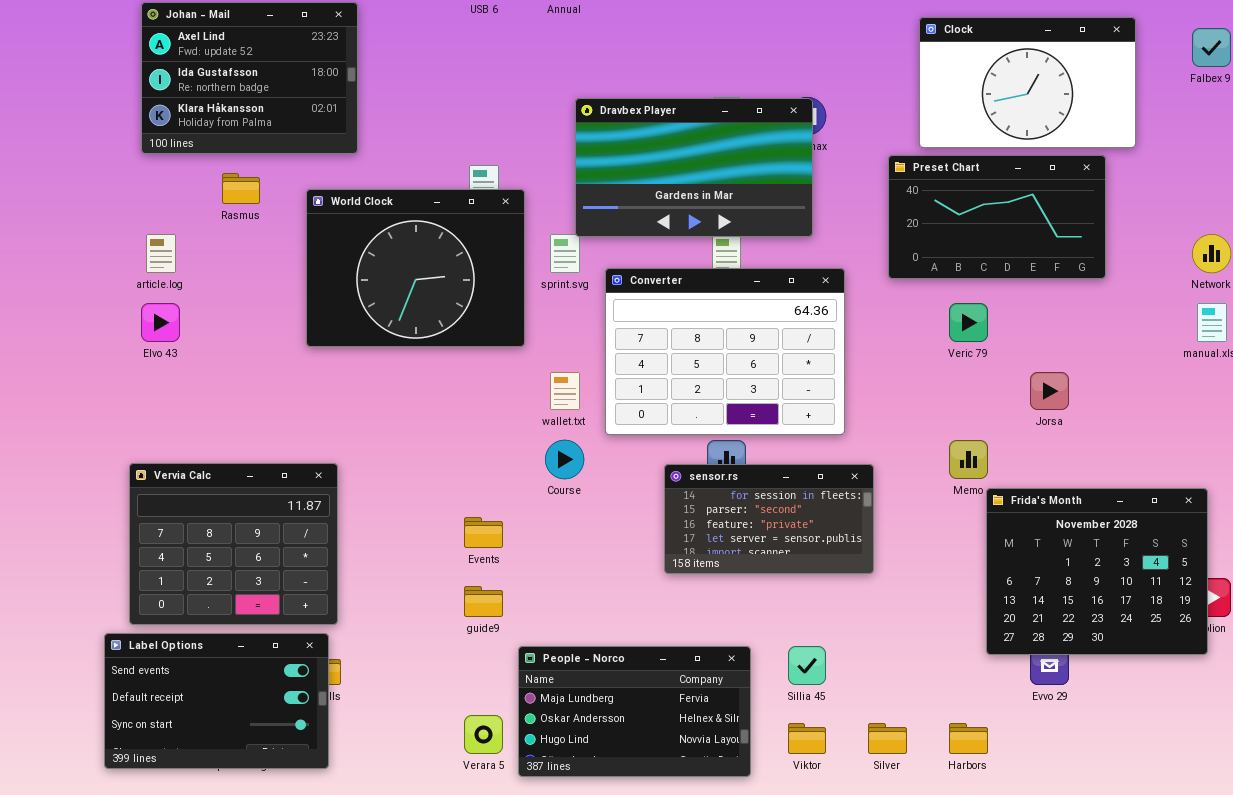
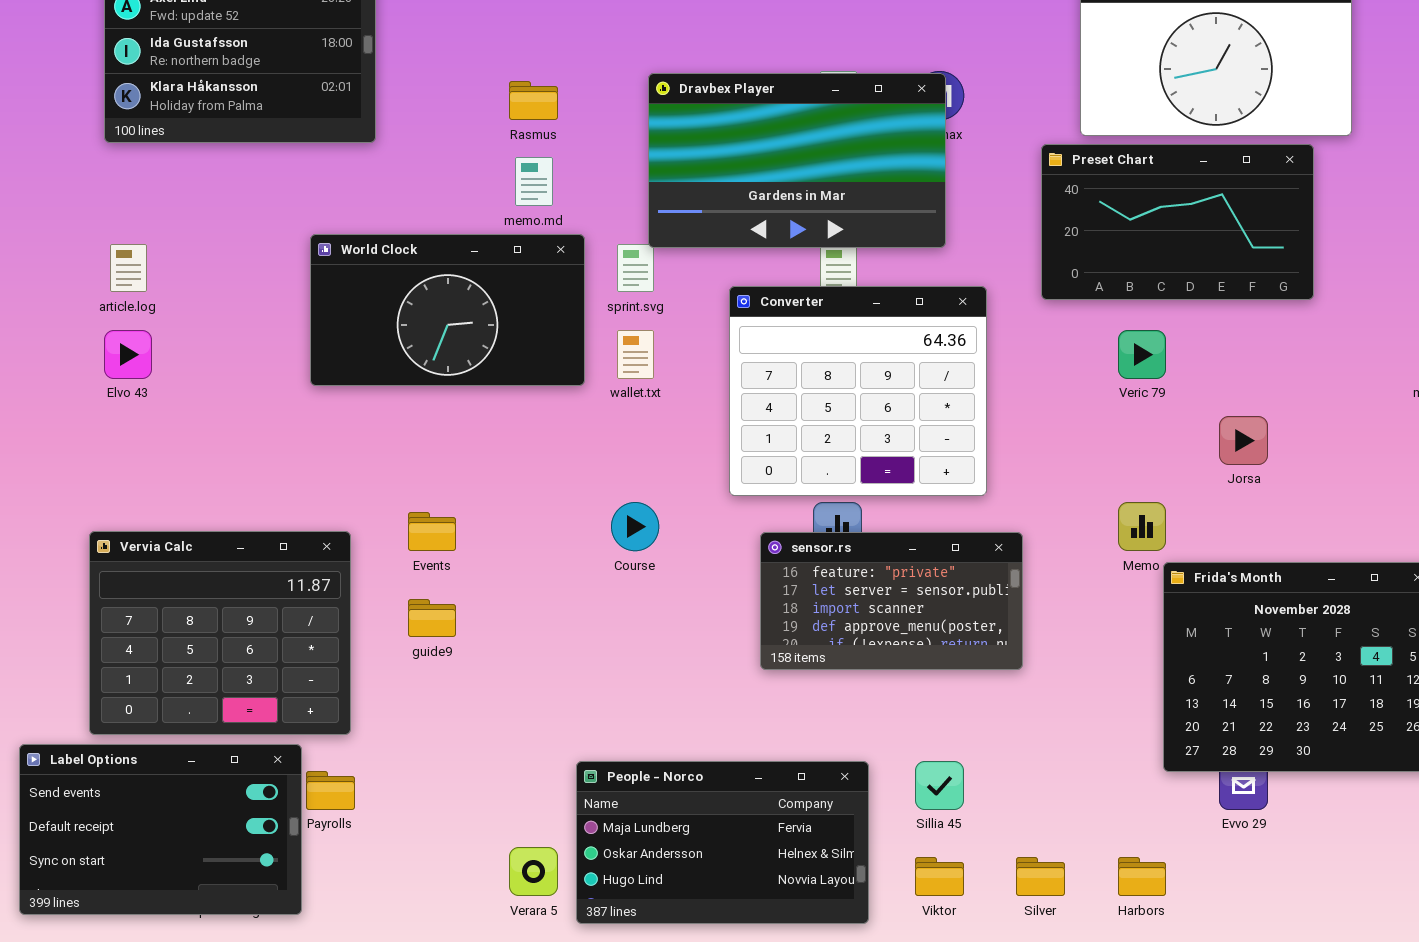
Rasmus: [222,173,260,204] -> [509,81,558,120], moved
World Clock: [306,189,525,347] -> [310,234,585,386], resized
Converter: [605,268,845,435] -> [729,286,987,496], resized
wallet.txt: [550,372,580,410] -> [617,330,654,379], moved
sensor.rs: [664,464,874,574] -> [760,532,1023,670], scrolled down 2 rows
Events: [464,517,503,548] -> [408,512,456,551], moved
guide9: [464,586,503,617] -> [408,599,456,637], moved
Label Options: [104,633,329,769] -> [19,744,302,915], moved

